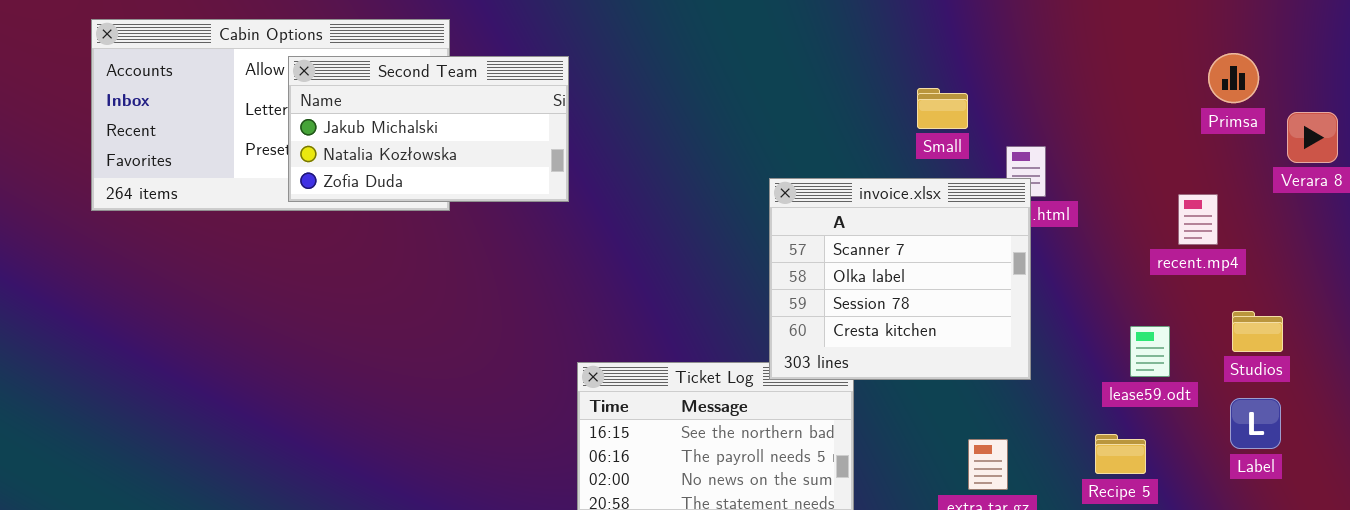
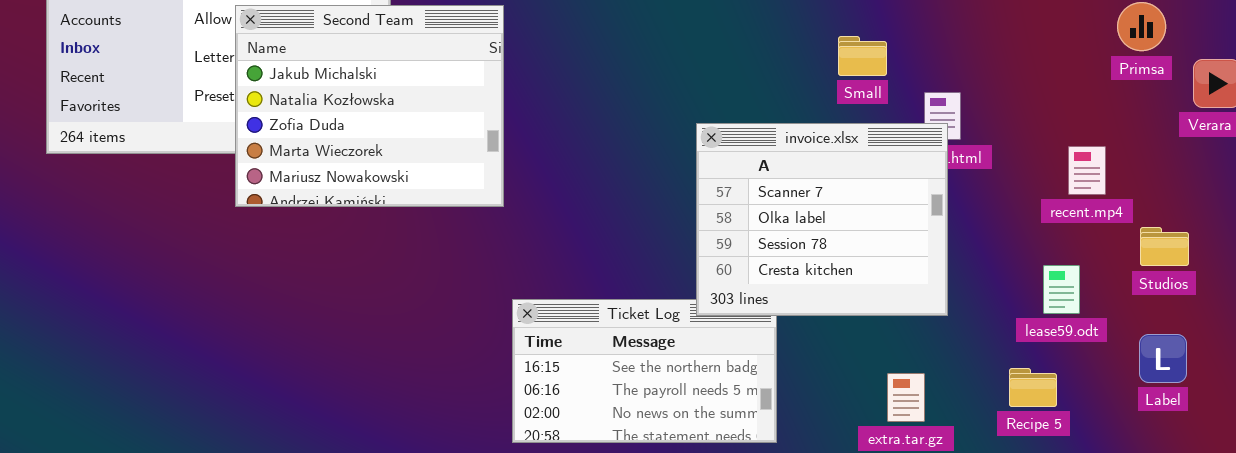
Second Team: [288,56,569,202] -> [235,5,504,207], resized
recent.mp4: [1178,194,1218,245] -> [1068,146,1106,195], moved
Studios: [1232,311,1283,352] -> [1140,227,1189,266], moved

